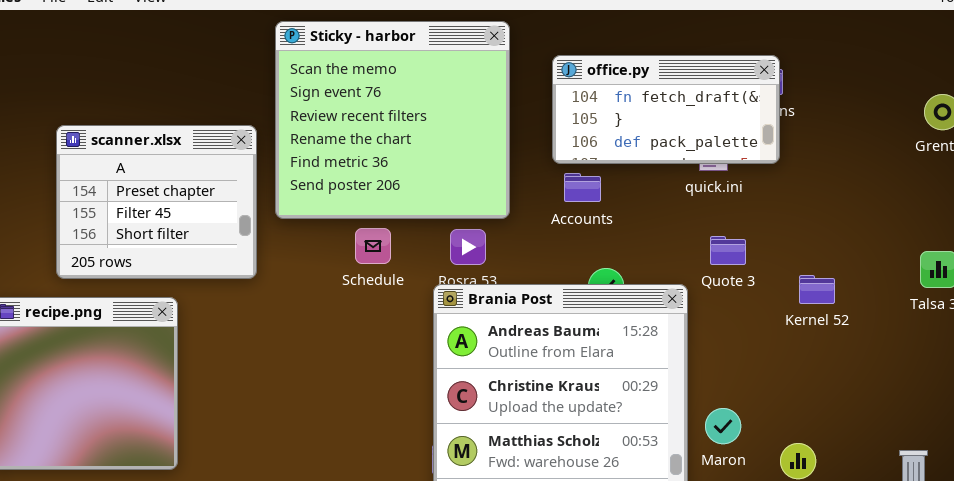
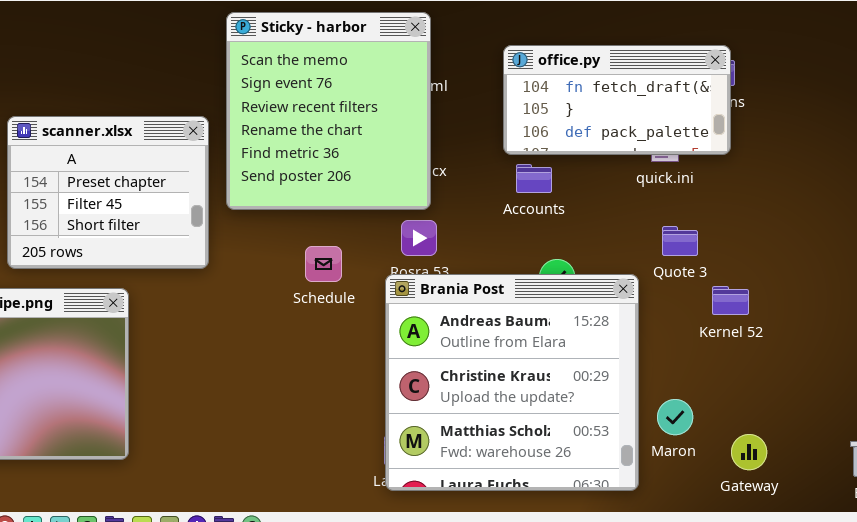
Sticky - harbor: [275,21,510,219] -> [226,12,431,210], resized
Schedule: [355,228,391,264] -> [305,246,342,282], moved
Kernel 52: [799,275,835,304] -> [712,286,749,315], moved

